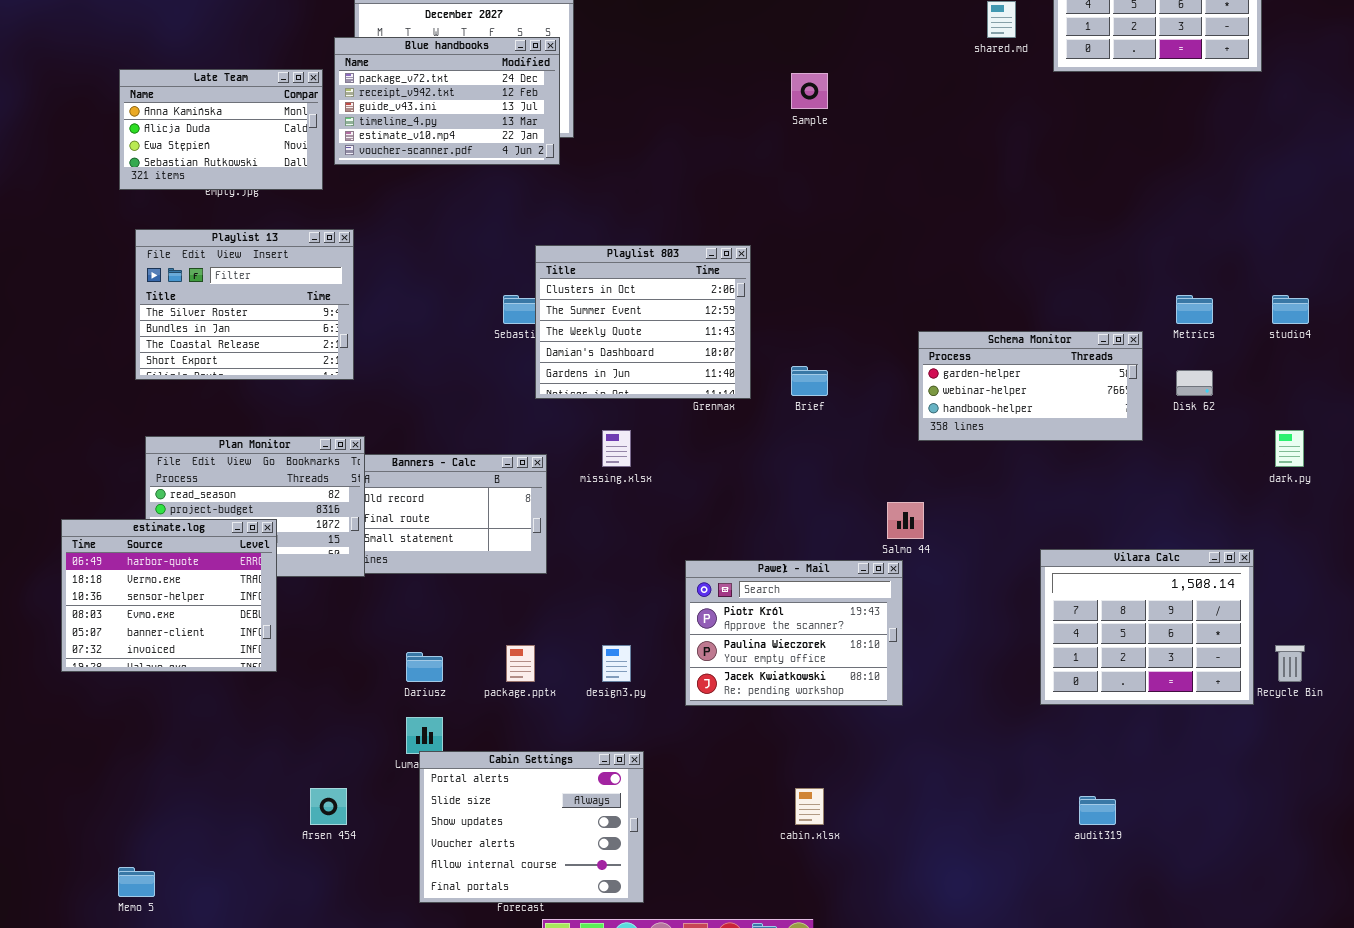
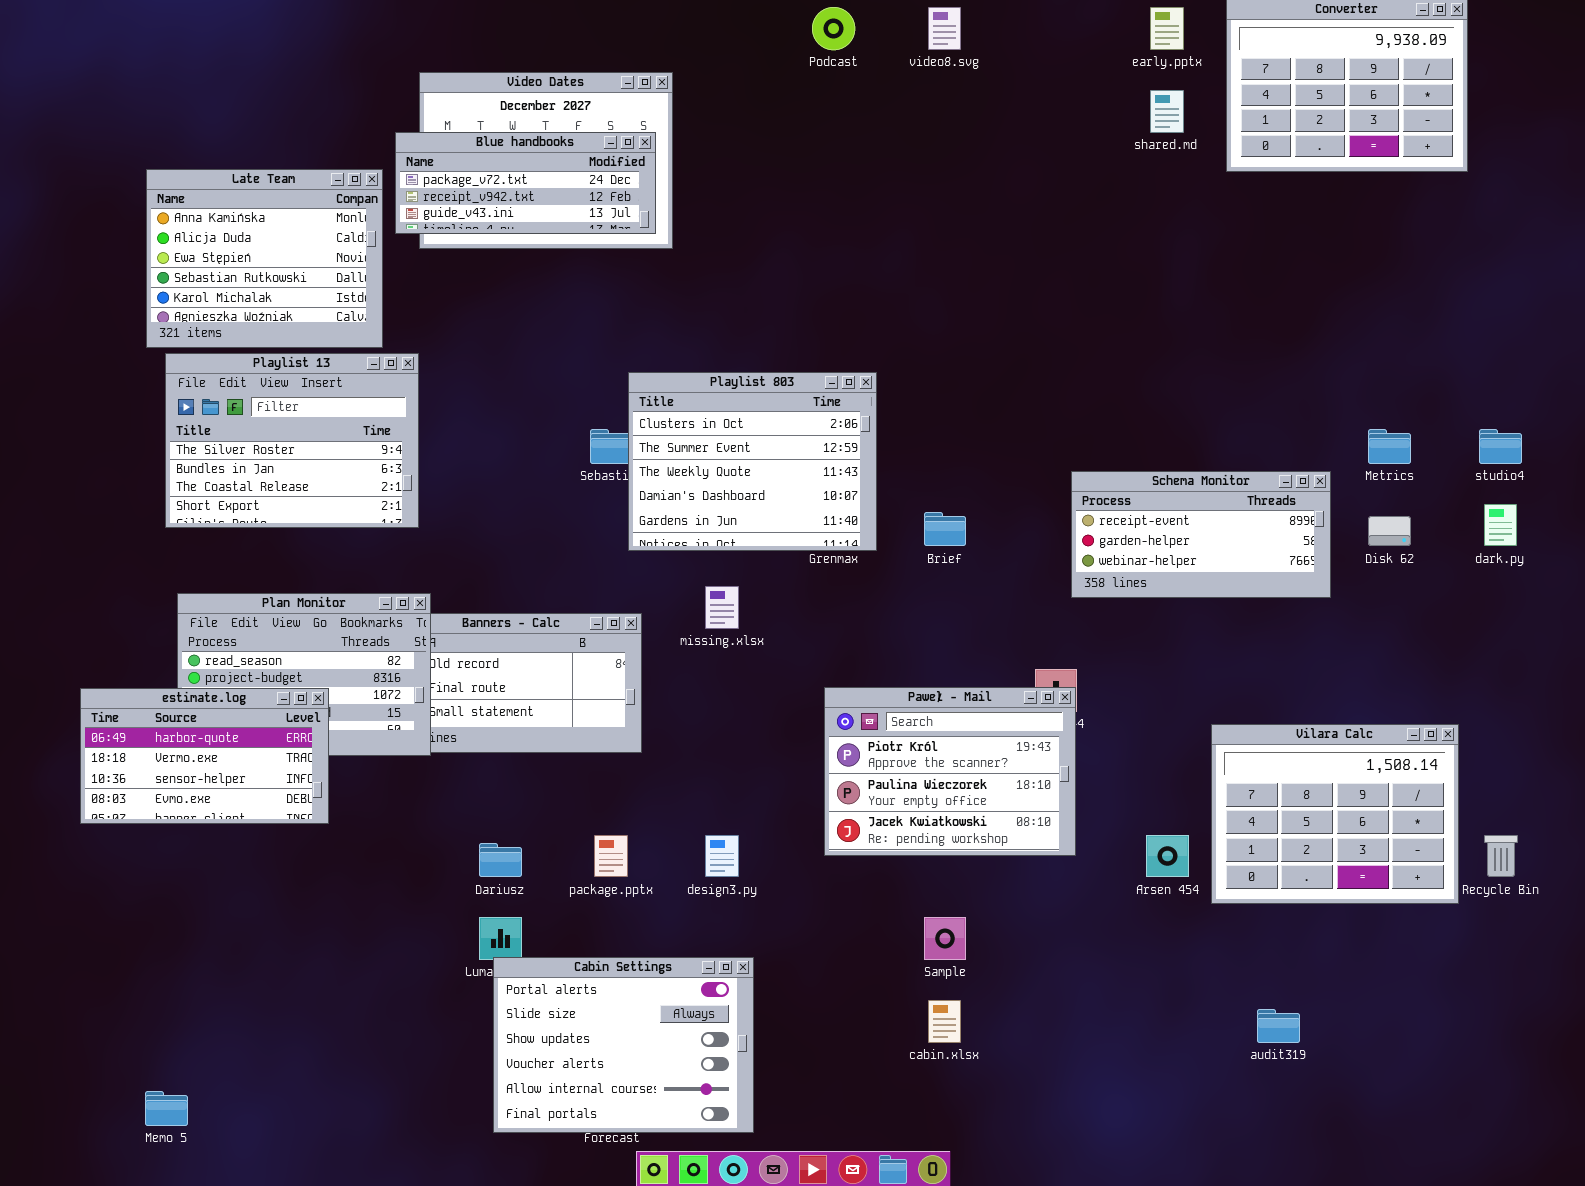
Blue handbooks: [334,37,560,165] -> [395,132,656,234], resized
Late Team: [119,69,323,190] -> [146,169,383,348], resized
Sample: [791,73,828,109] -> [924,917,966,960], moved
Schema Monitor: [918,331,1143,441] -> [1071,471,1331,598], scrolled up 1 row
dark.py: [1275,430,1304,467] -> [1484,504,1517,546], moved
estimate.log: [61,519,277,672] -> [80,688,329,824], resized
Paweł - Mail: [685,560,903,706] -> [824,687,1076,856], moved
Arsen 454: [310,788,347,825] -> [1146,835,1189,877], moved

